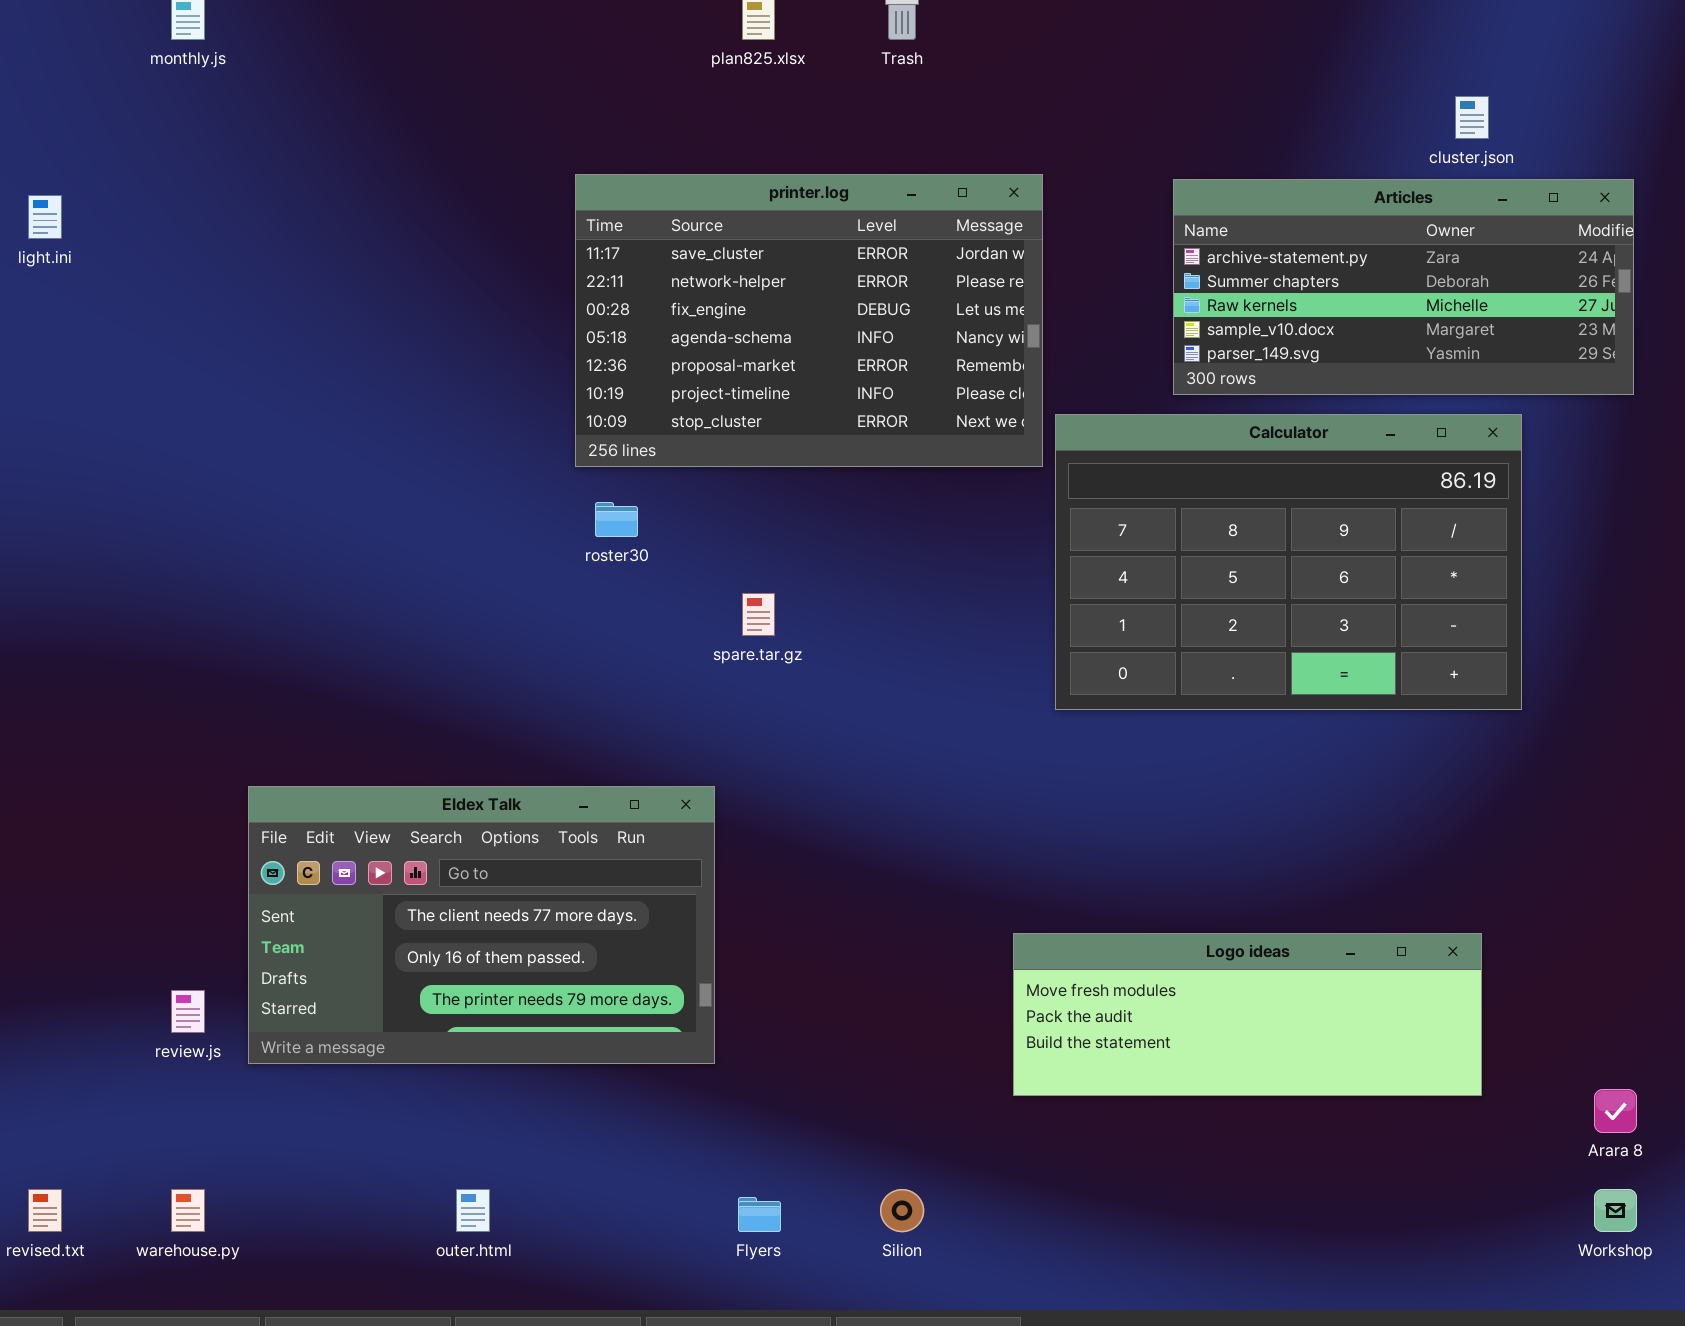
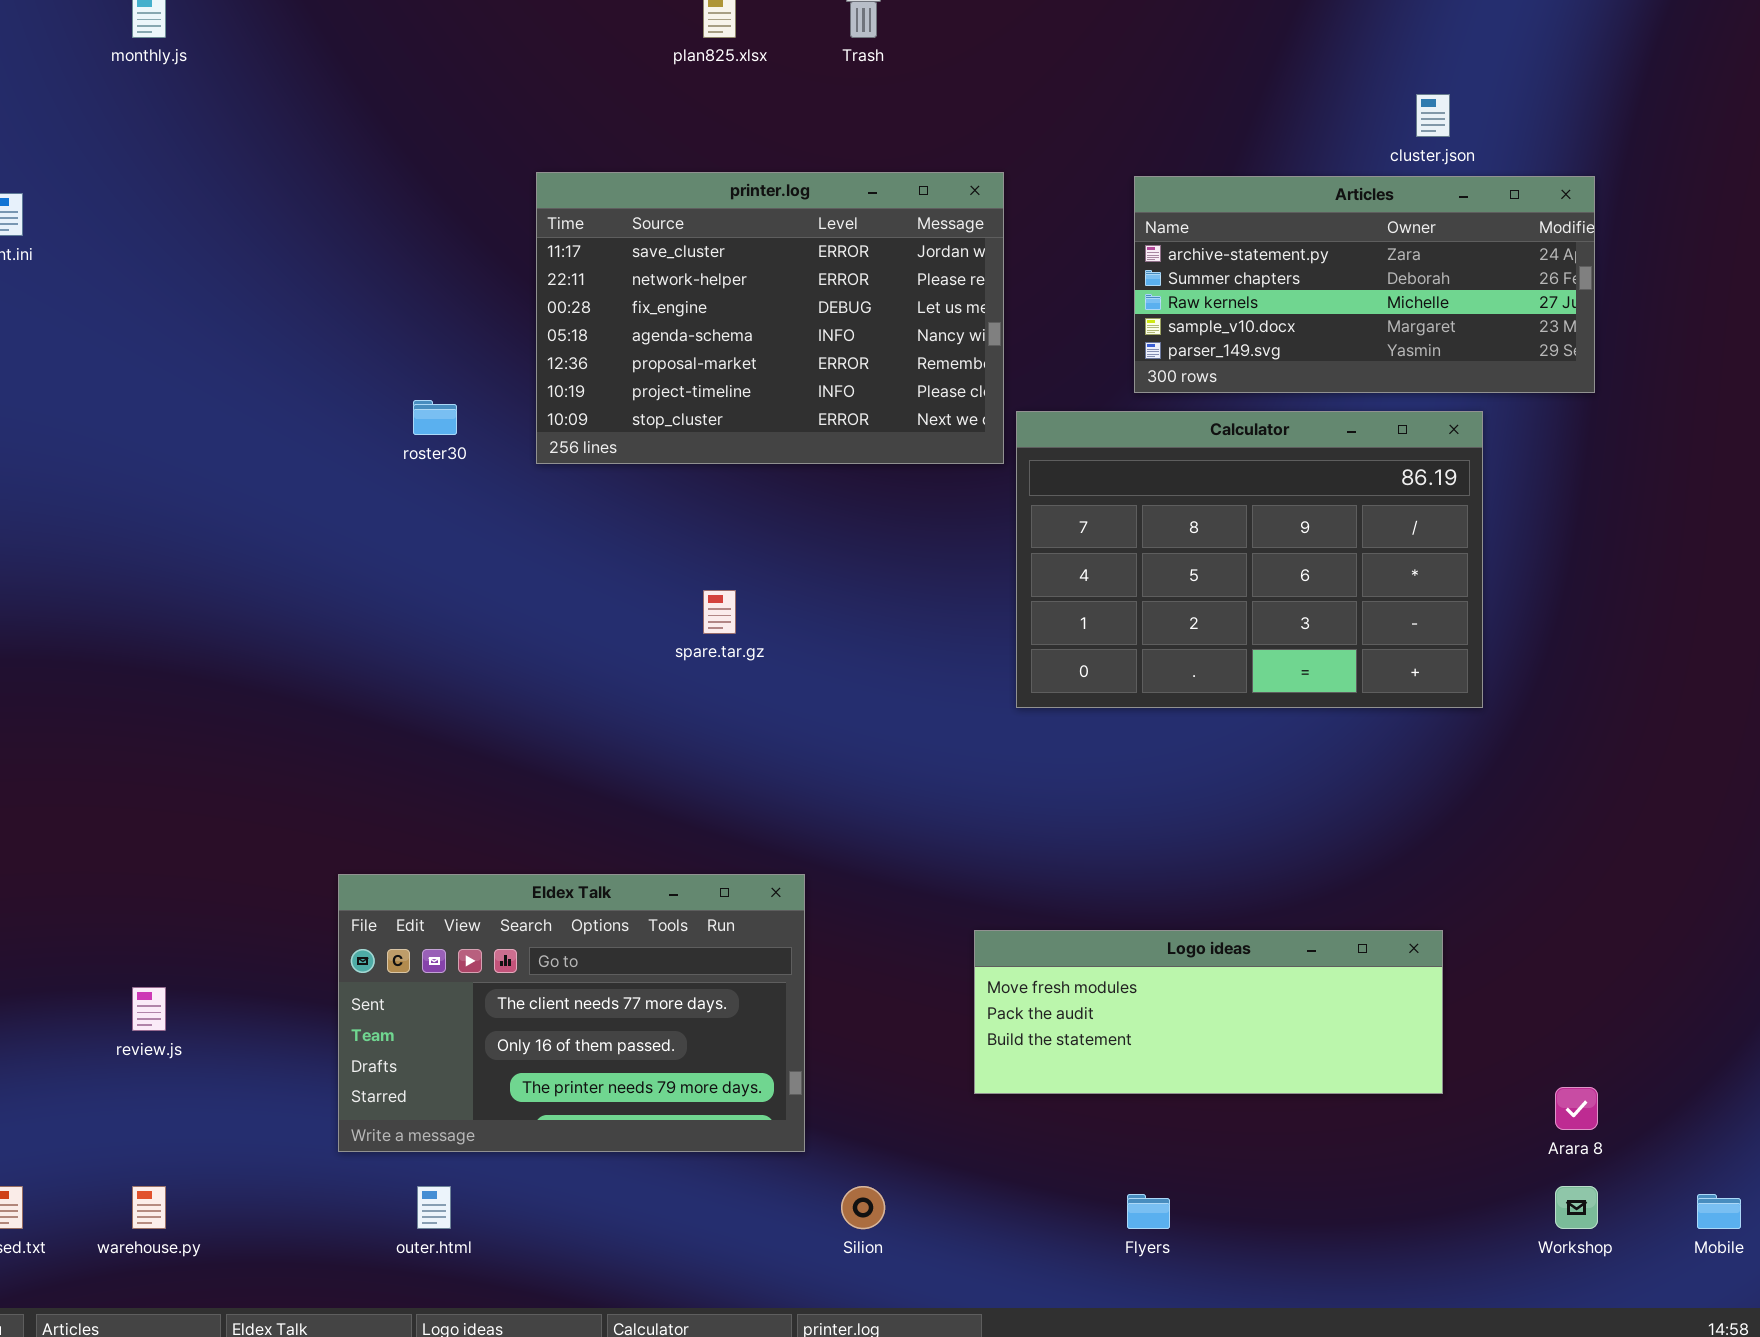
roster30: [595,502,638,537] -> [413,400,457,435], moved
Eldex Talk: [248,786,715,1064] -> [338,874,805,1152], moved
Flyers: [738,1197,781,1232] -> [1127,1194,1170,1229], moved

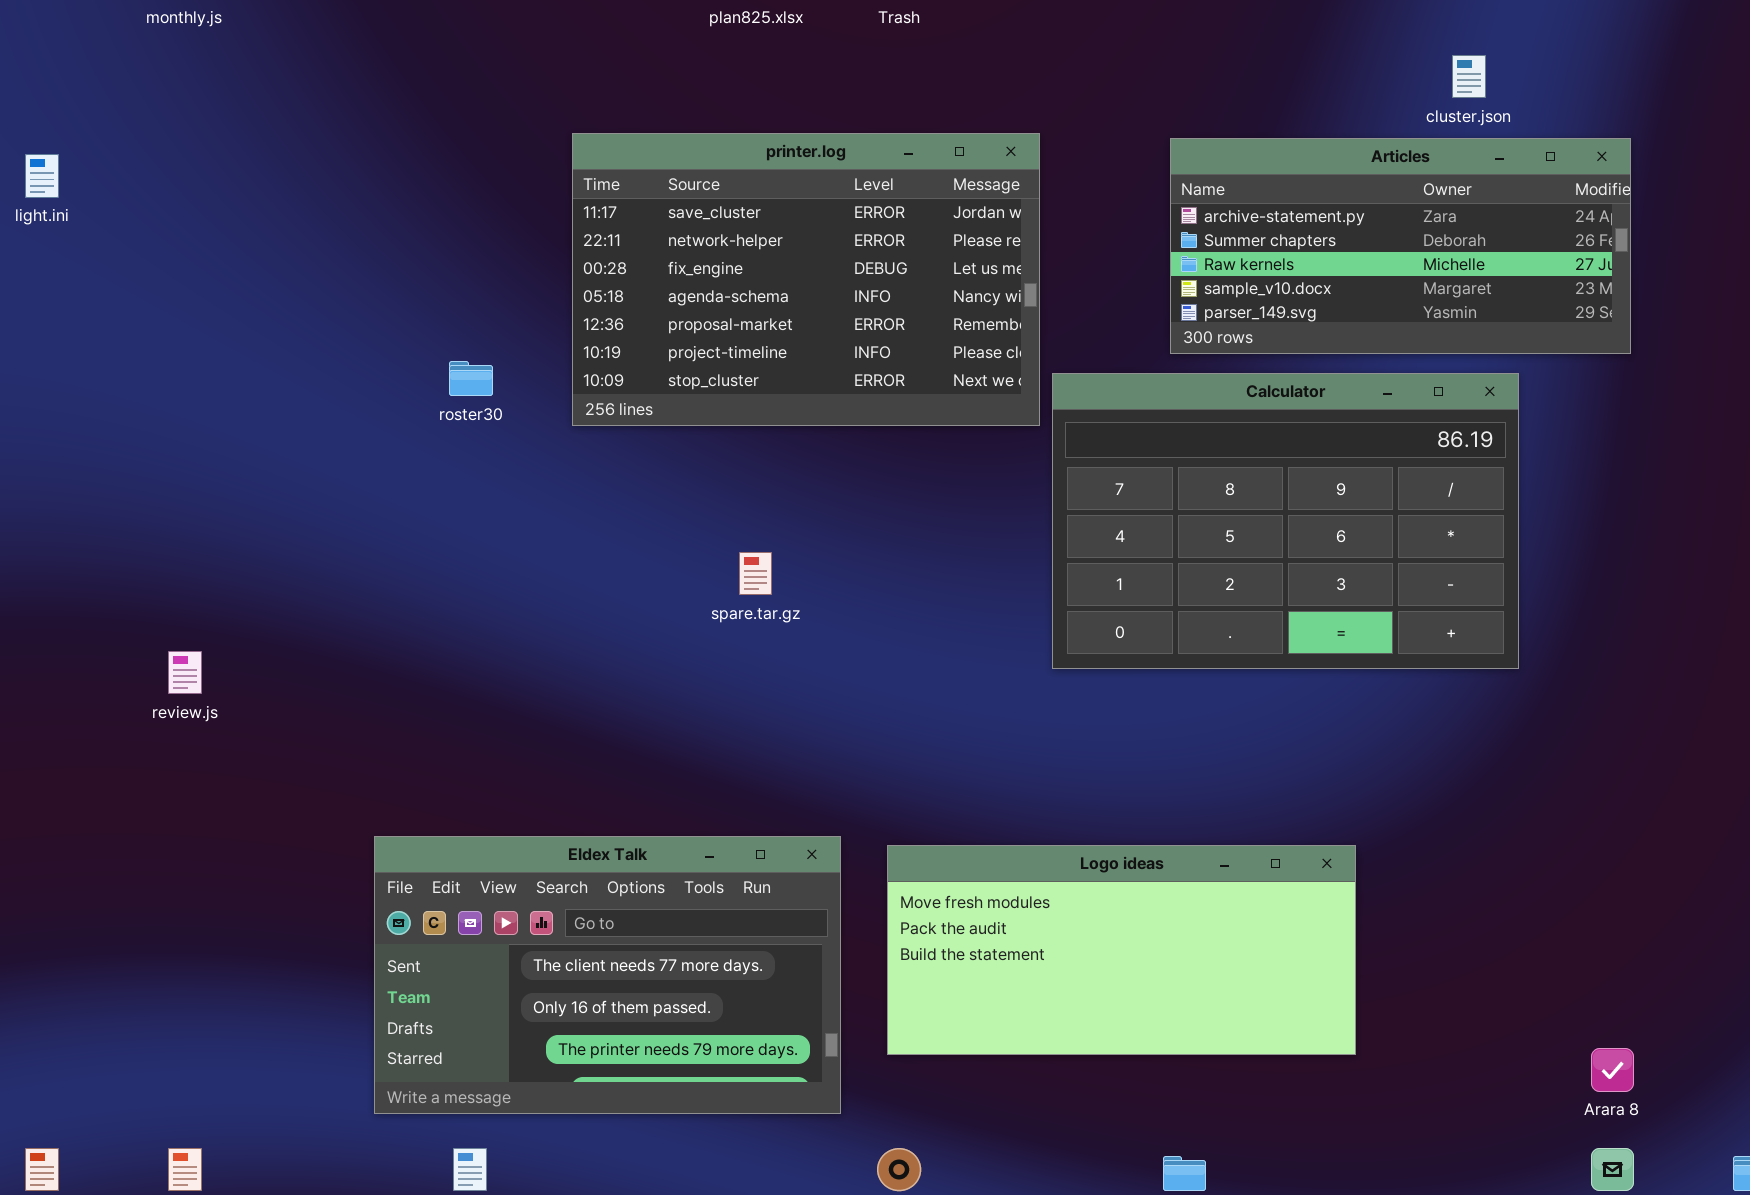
Logo ideas: [974,930,1443,1094] -> [887,845,1356,1055], moved, resized
review.js: [132,987,166,1031] -> [168,651,202,694], moved

